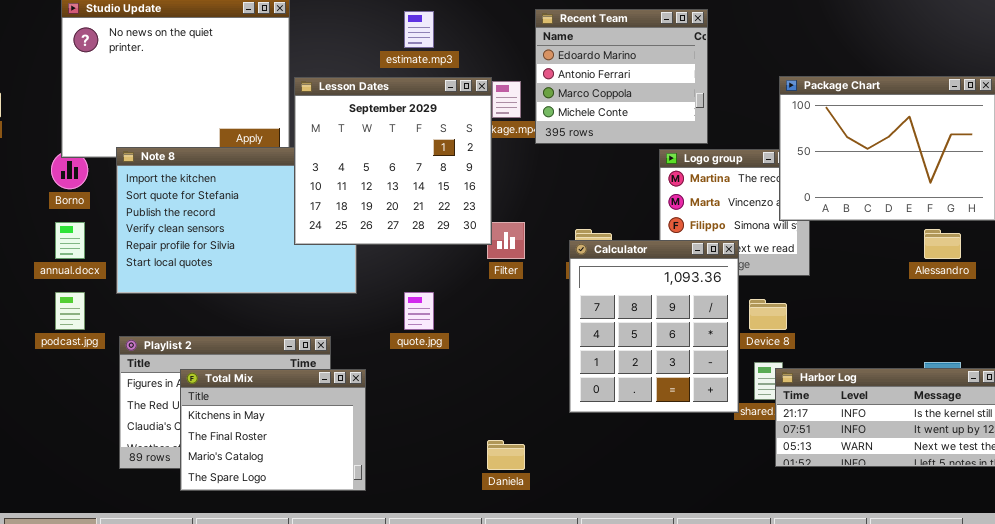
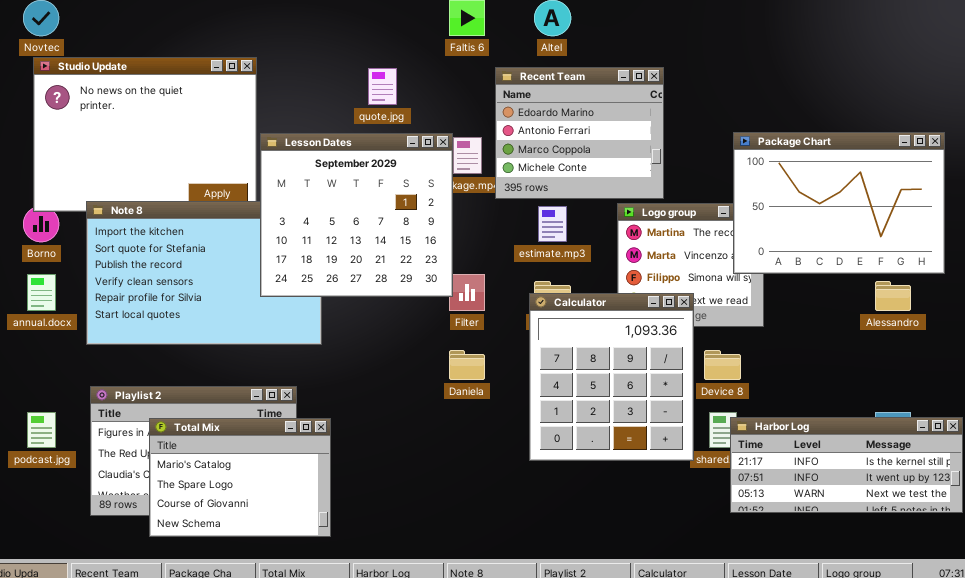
estimate.mp3: [404,11,434,48] -> [538,206,567,242], moved
podcast.jpg: [55,292,85,330] -> [27,412,56,448], moved
quote.jpg: [404,292,434,330] -> [368,68,397,105], moved
Total Mix: [180,369,366,491] -> [149,418,331,537], scrolled down 2 rows
Daniela: [487,440,525,470] -> [449,350,485,380], moved

